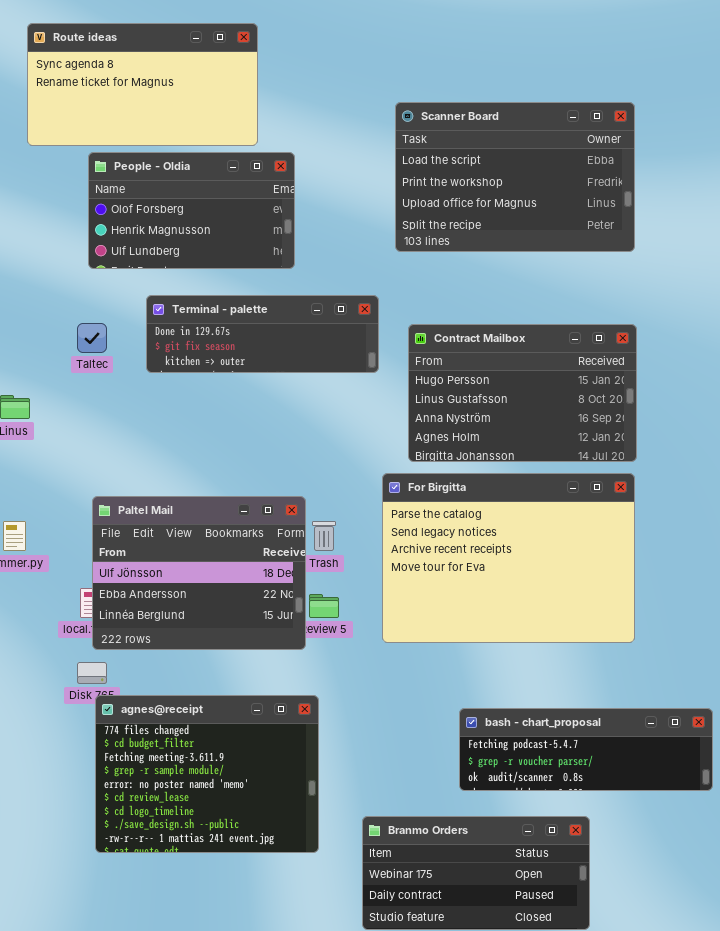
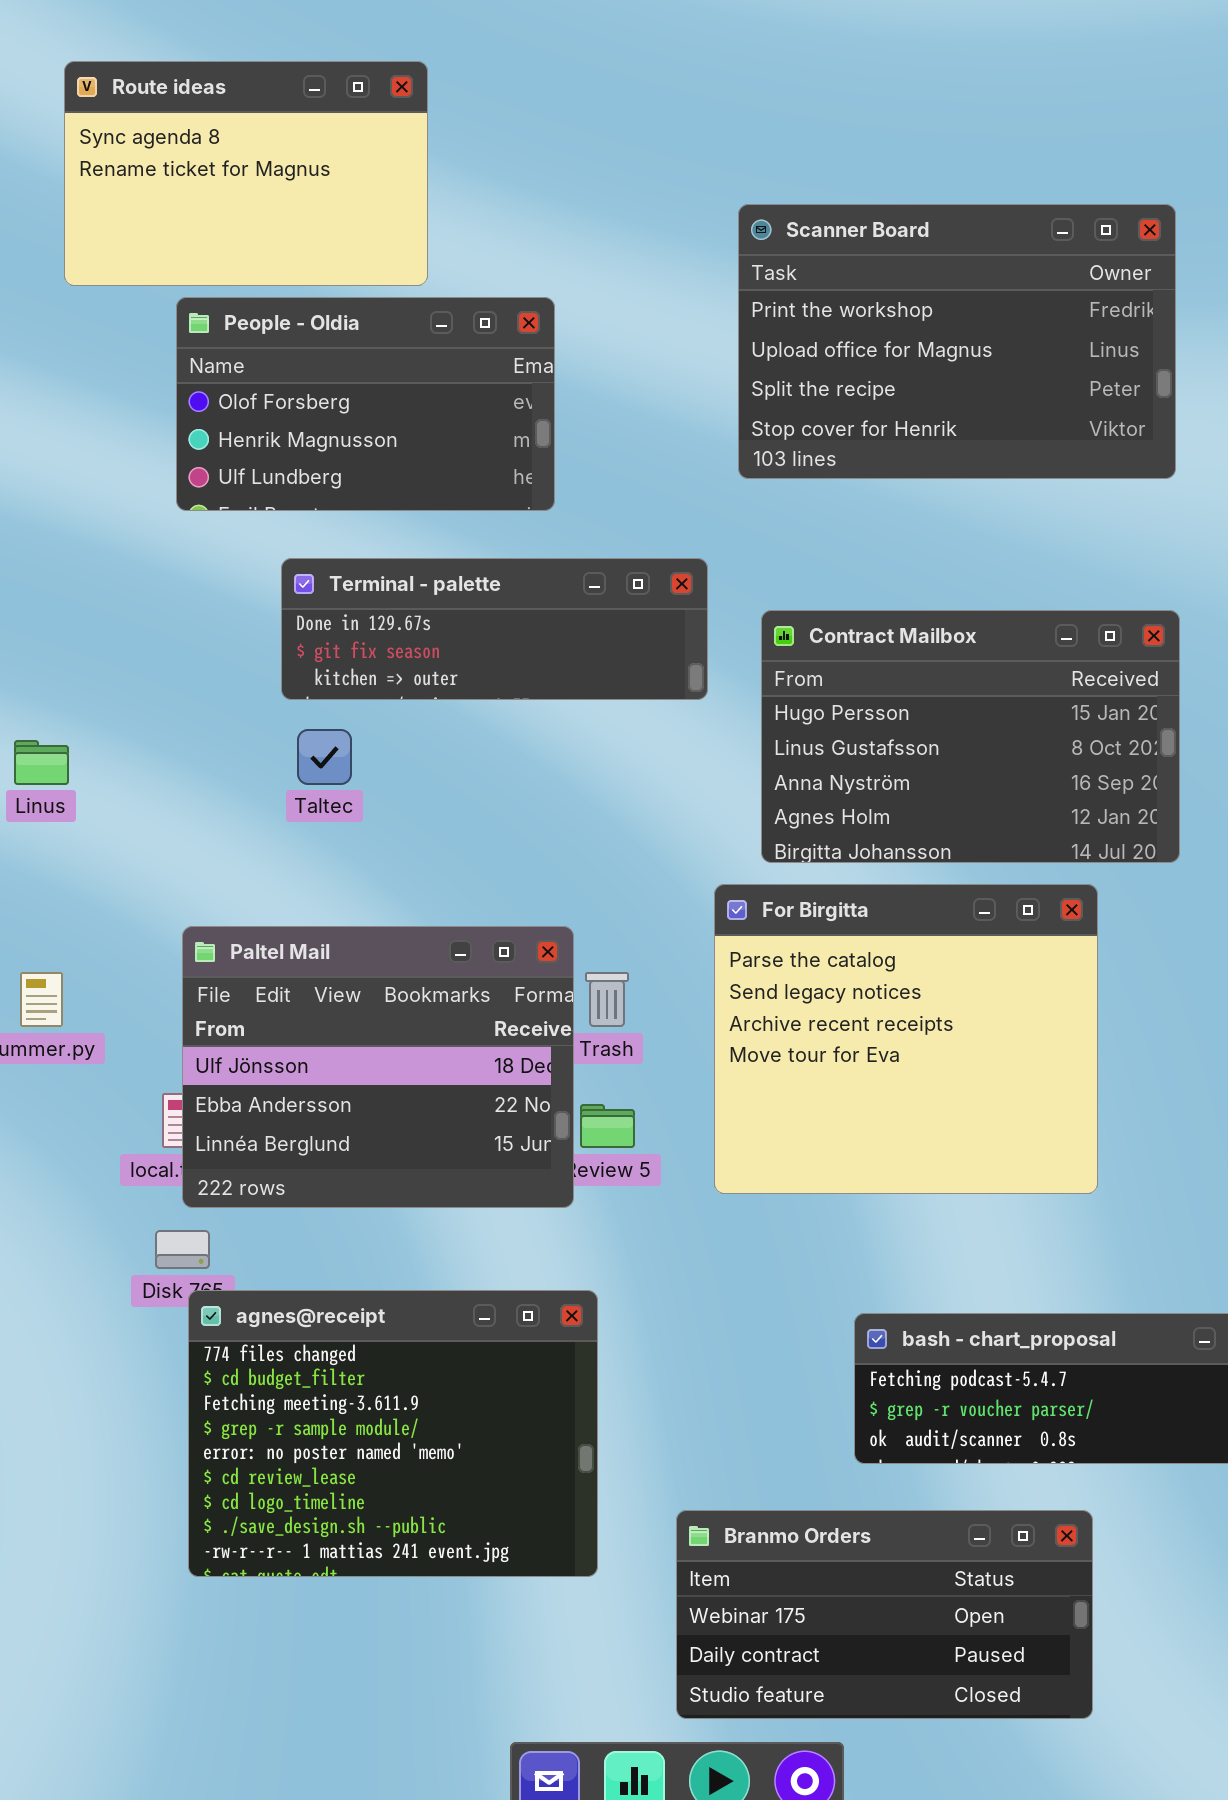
Route ideas: [27,23,258,146] -> [64,61,428,286], resized
Scanner Board: [395,102,635,252] -> [738,204,1176,479], scrolled down 1 row
Taltec: [77,323,107,353] -> [297,729,352,785], moved
For Birgitta: [382,473,635,643] -> [714,884,1098,1194], resized

